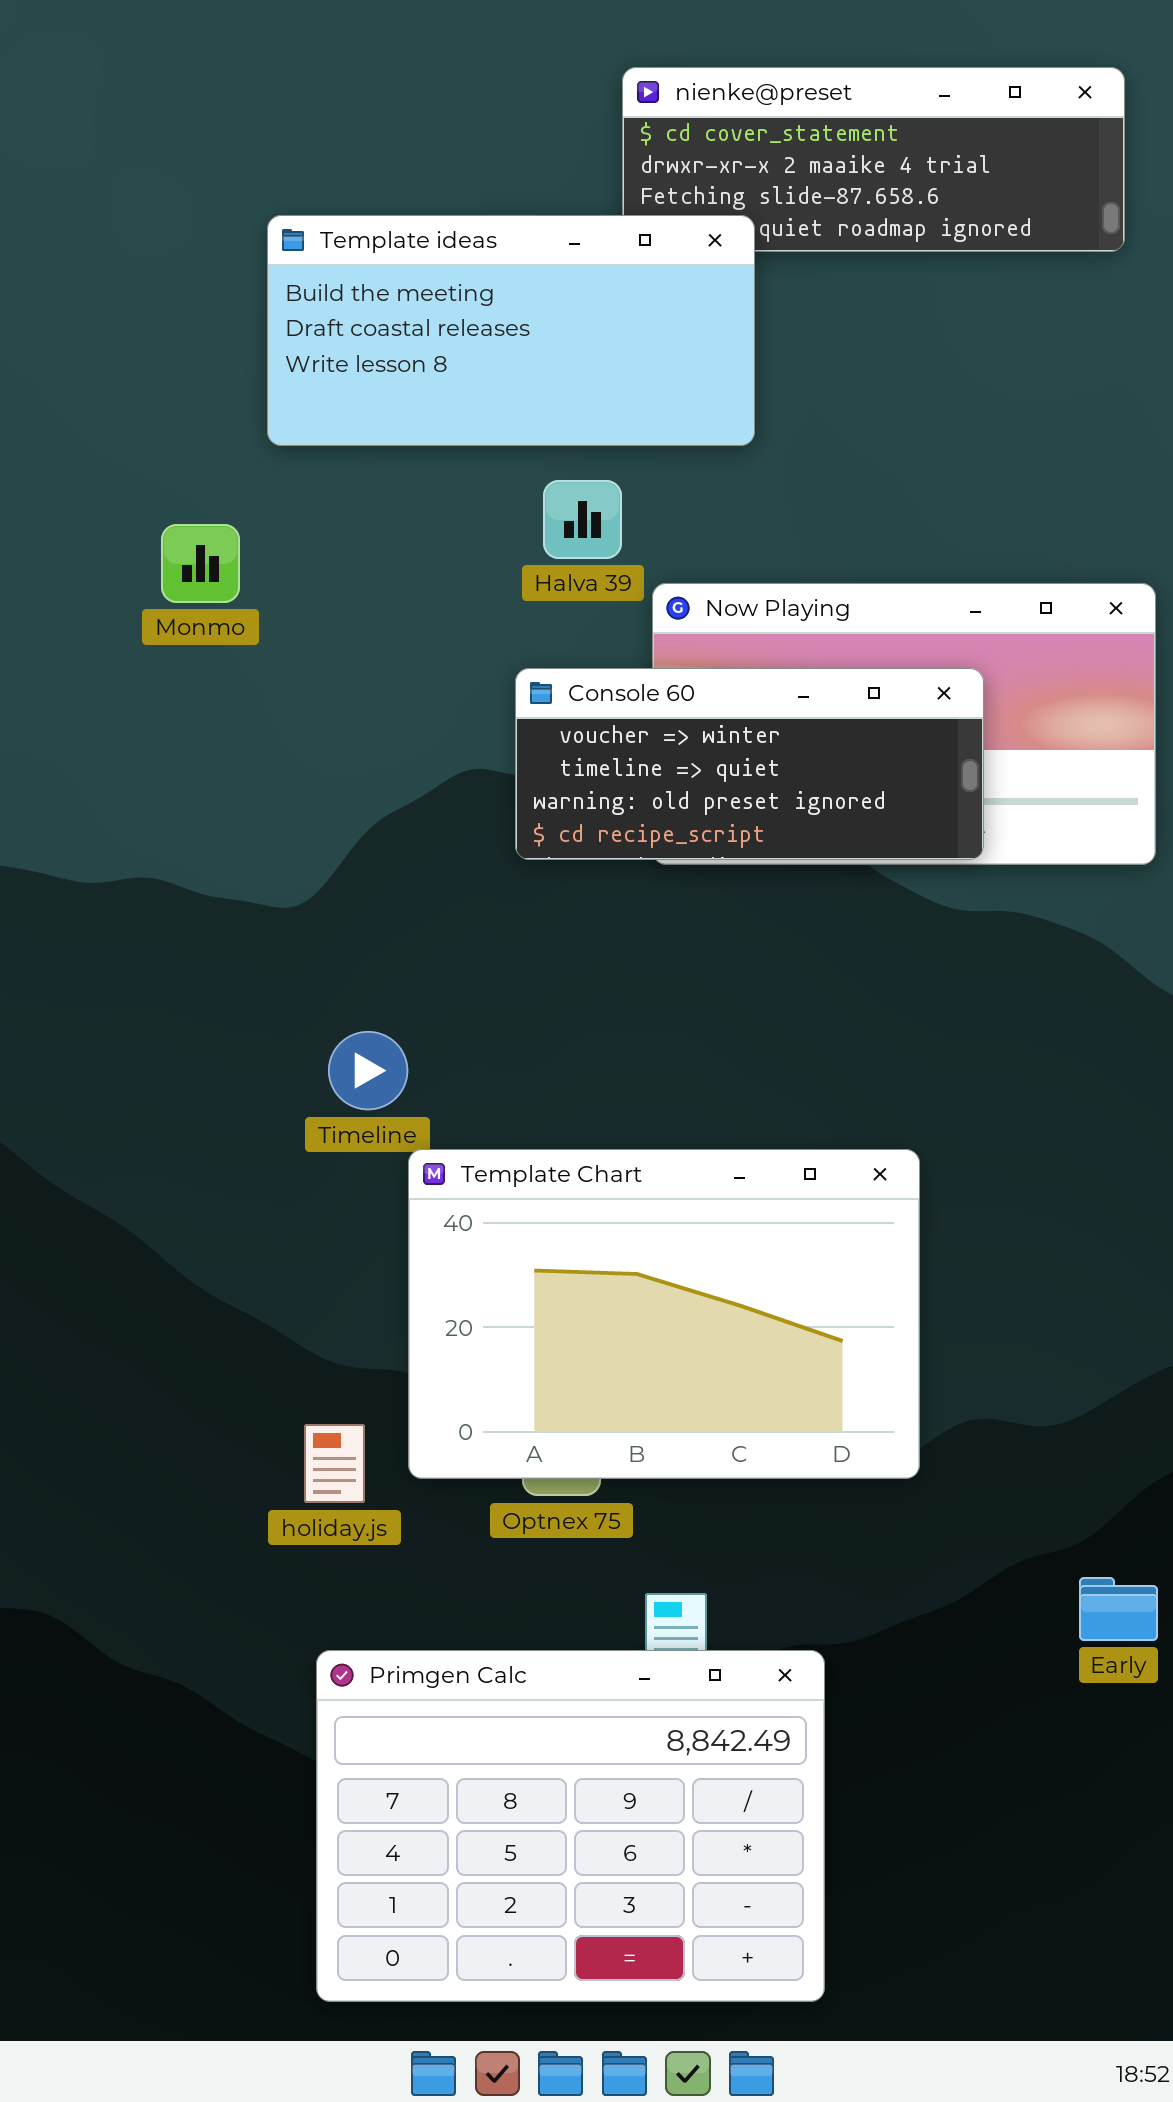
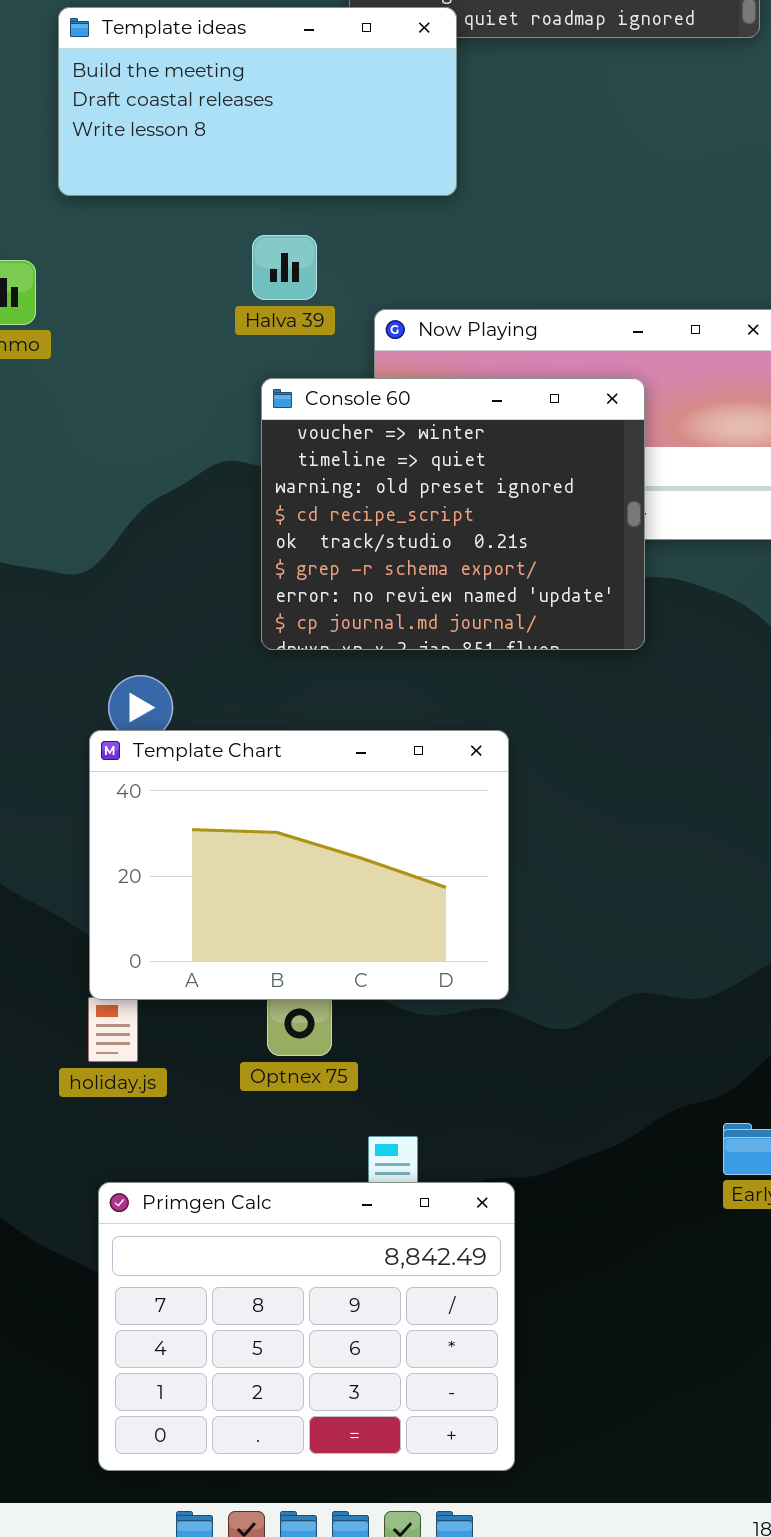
Halva 39: [543,480,622,559] -> [252,235,317,300], moved
Console 60: [515,668,984,860] -> [261,378,645,650], resized
Template Chart: [408,1149,920,1479] -> [89,730,509,1000], moved

